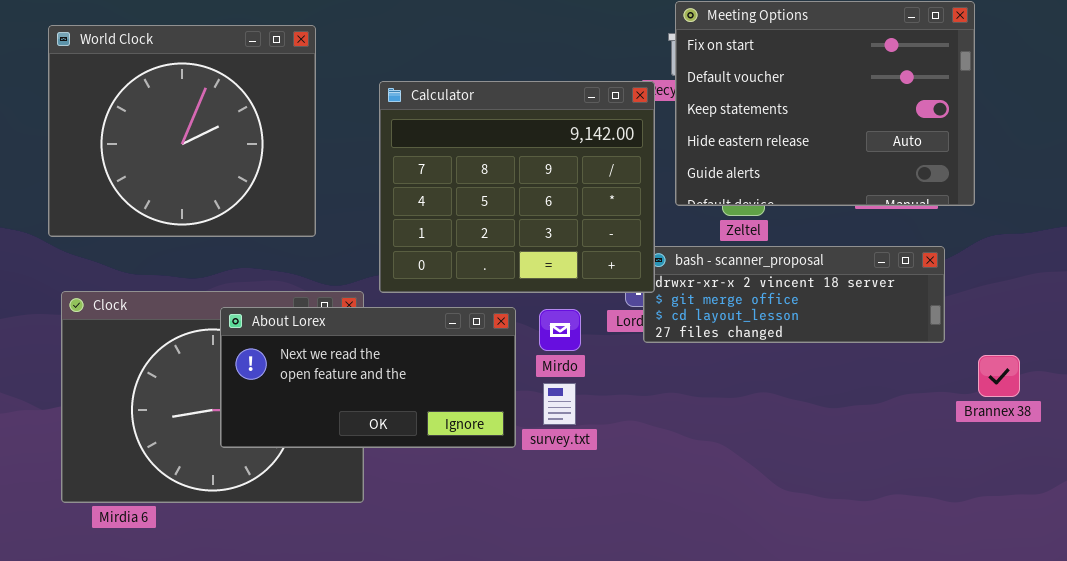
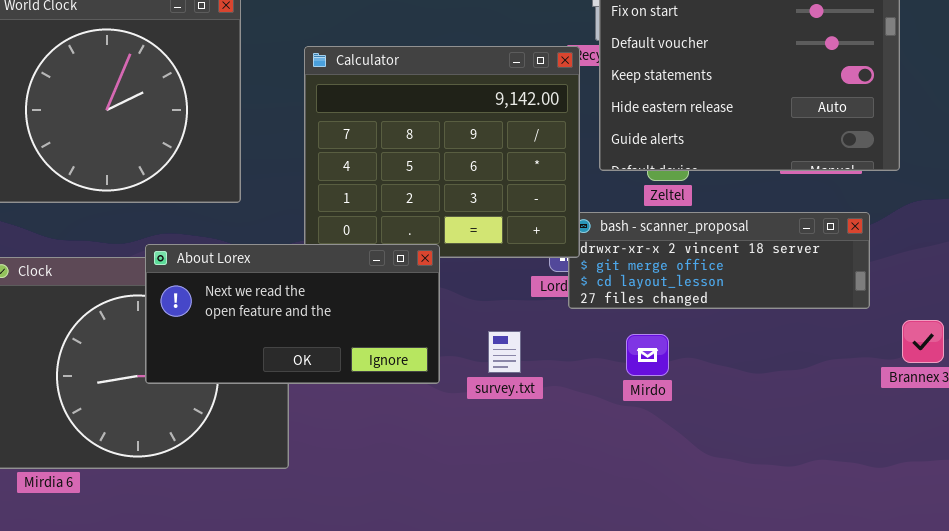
About Lorex: [220,307,516,448] -> [145,244,440,384], moved
Mirdo: [539,309,581,351] -> [626,334,669,376], moved
survey.txt: [543,383,576,425] -> [488,331,521,373], moved

